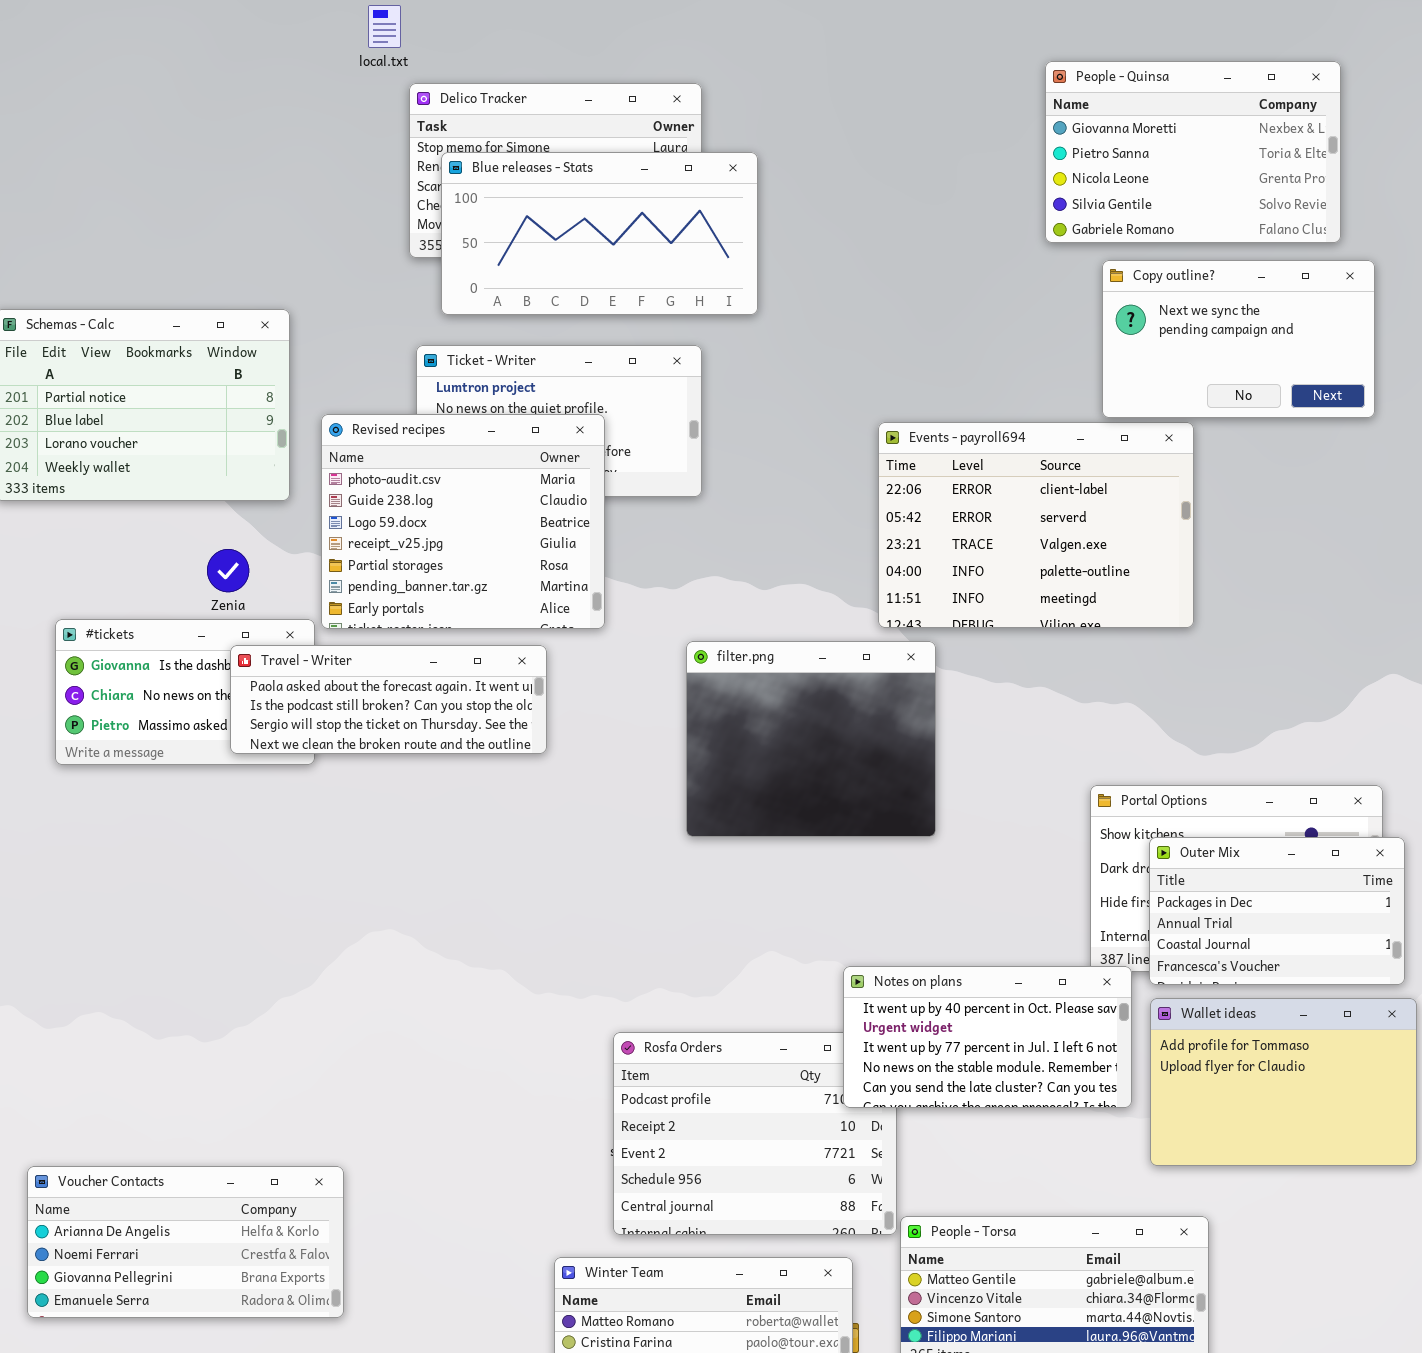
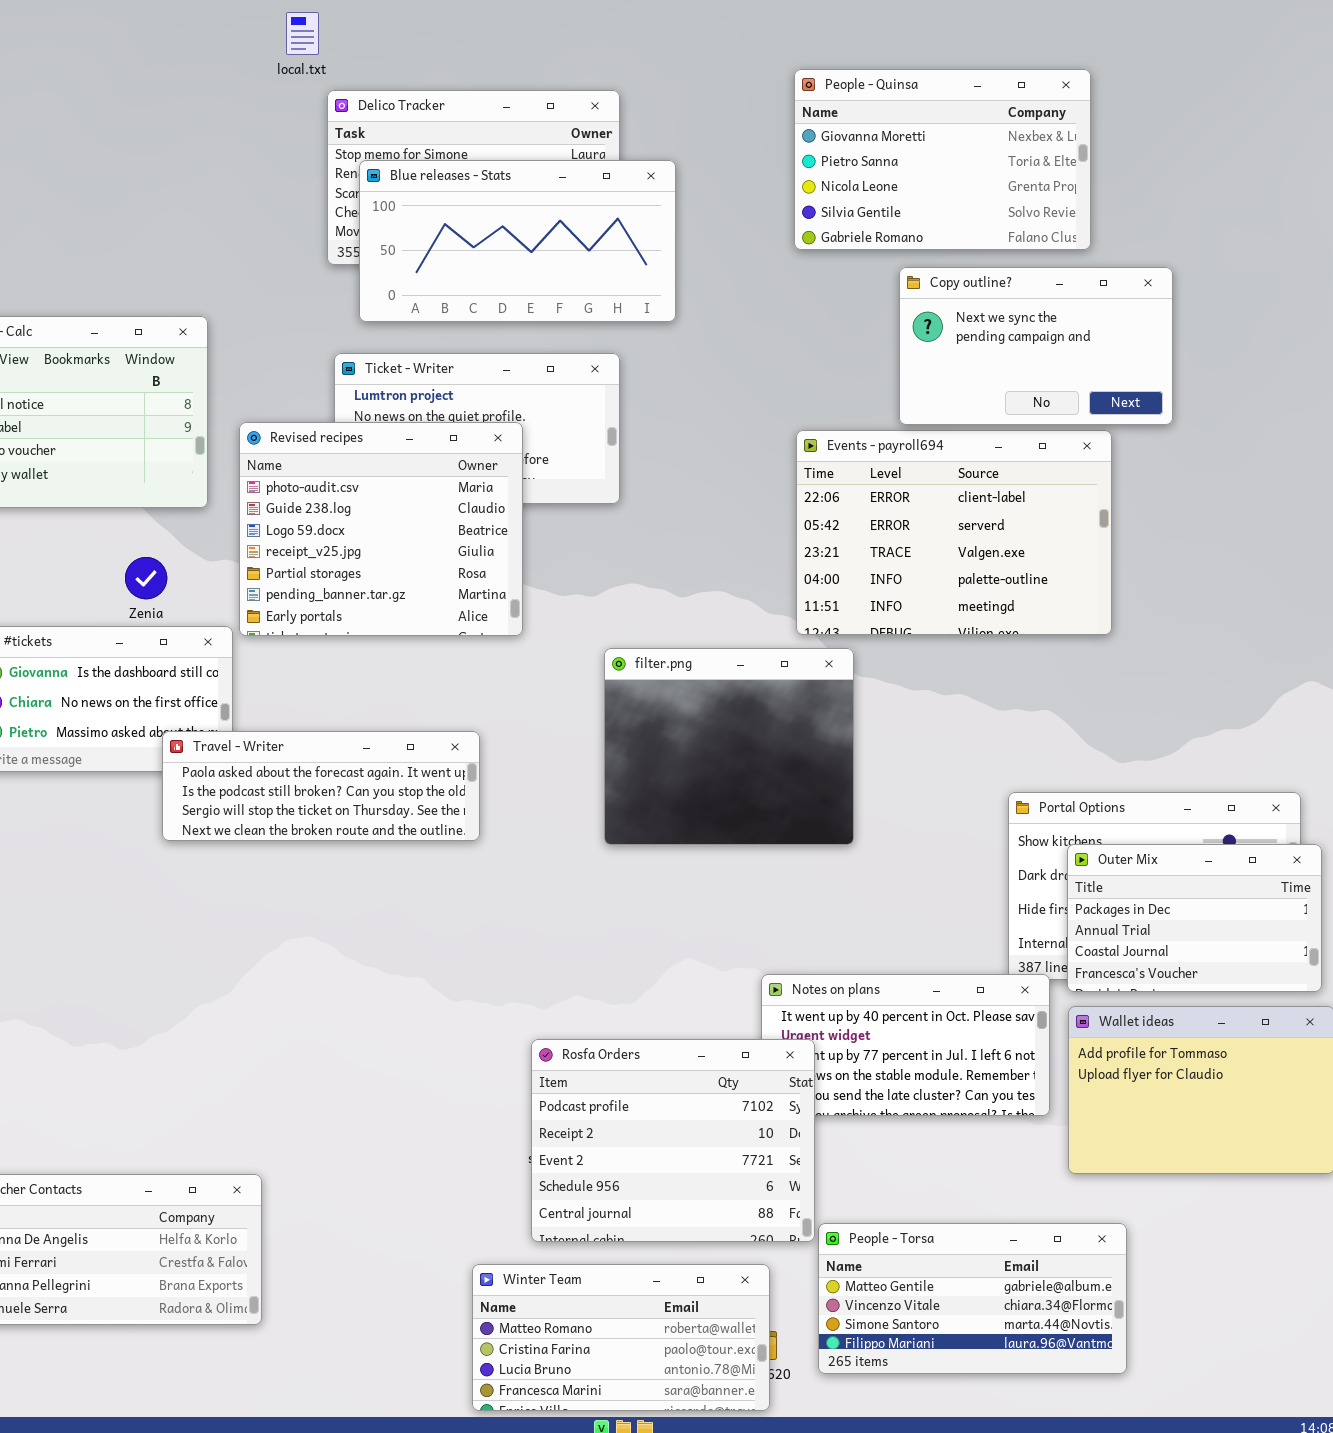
People - Quinsa: [1045,61,1341,243] -> [794,69,1091,250], moved
Copy outline?: [1102,260,1375,418] -> [899,267,1173,425], moved
Travel - Writer: [230,645,547,754] -> [162,731,480,841], moved
Rosfa Orders: [613,1032,897,1235] -> [531,1039,815,1242], raised

